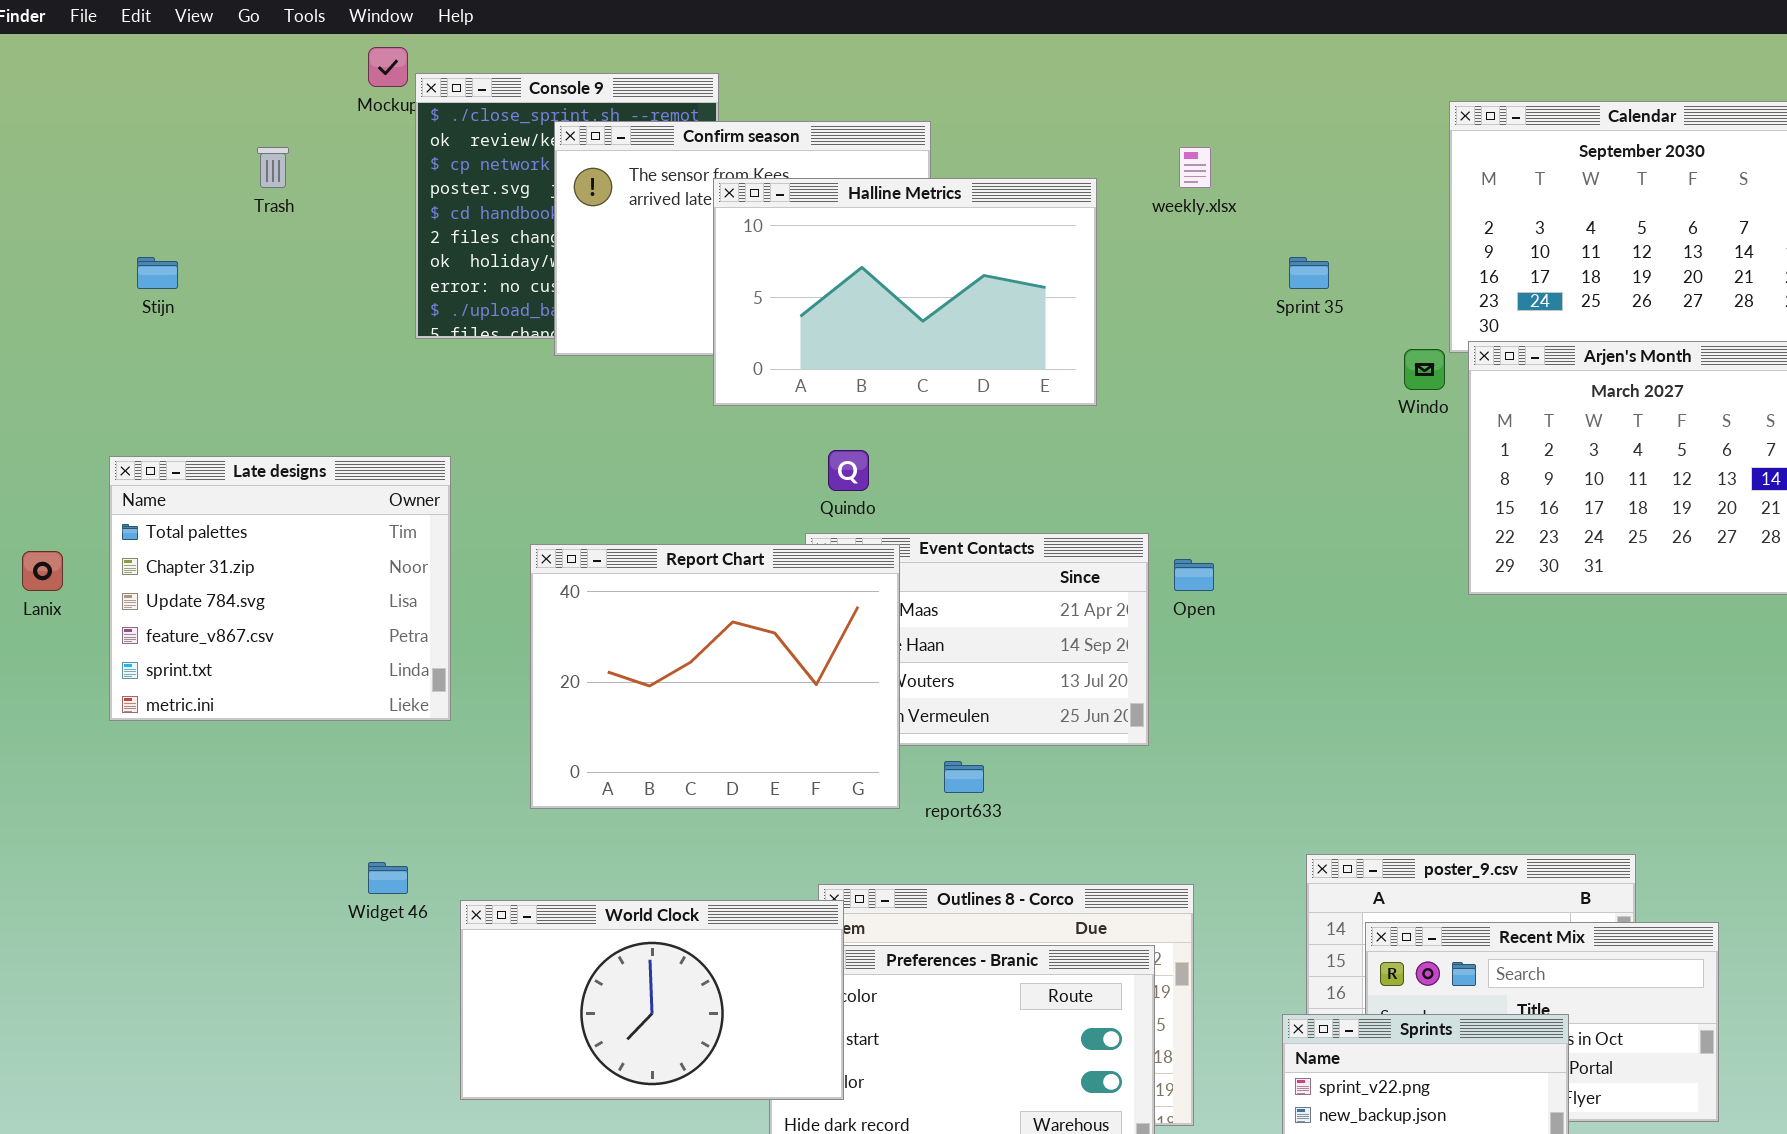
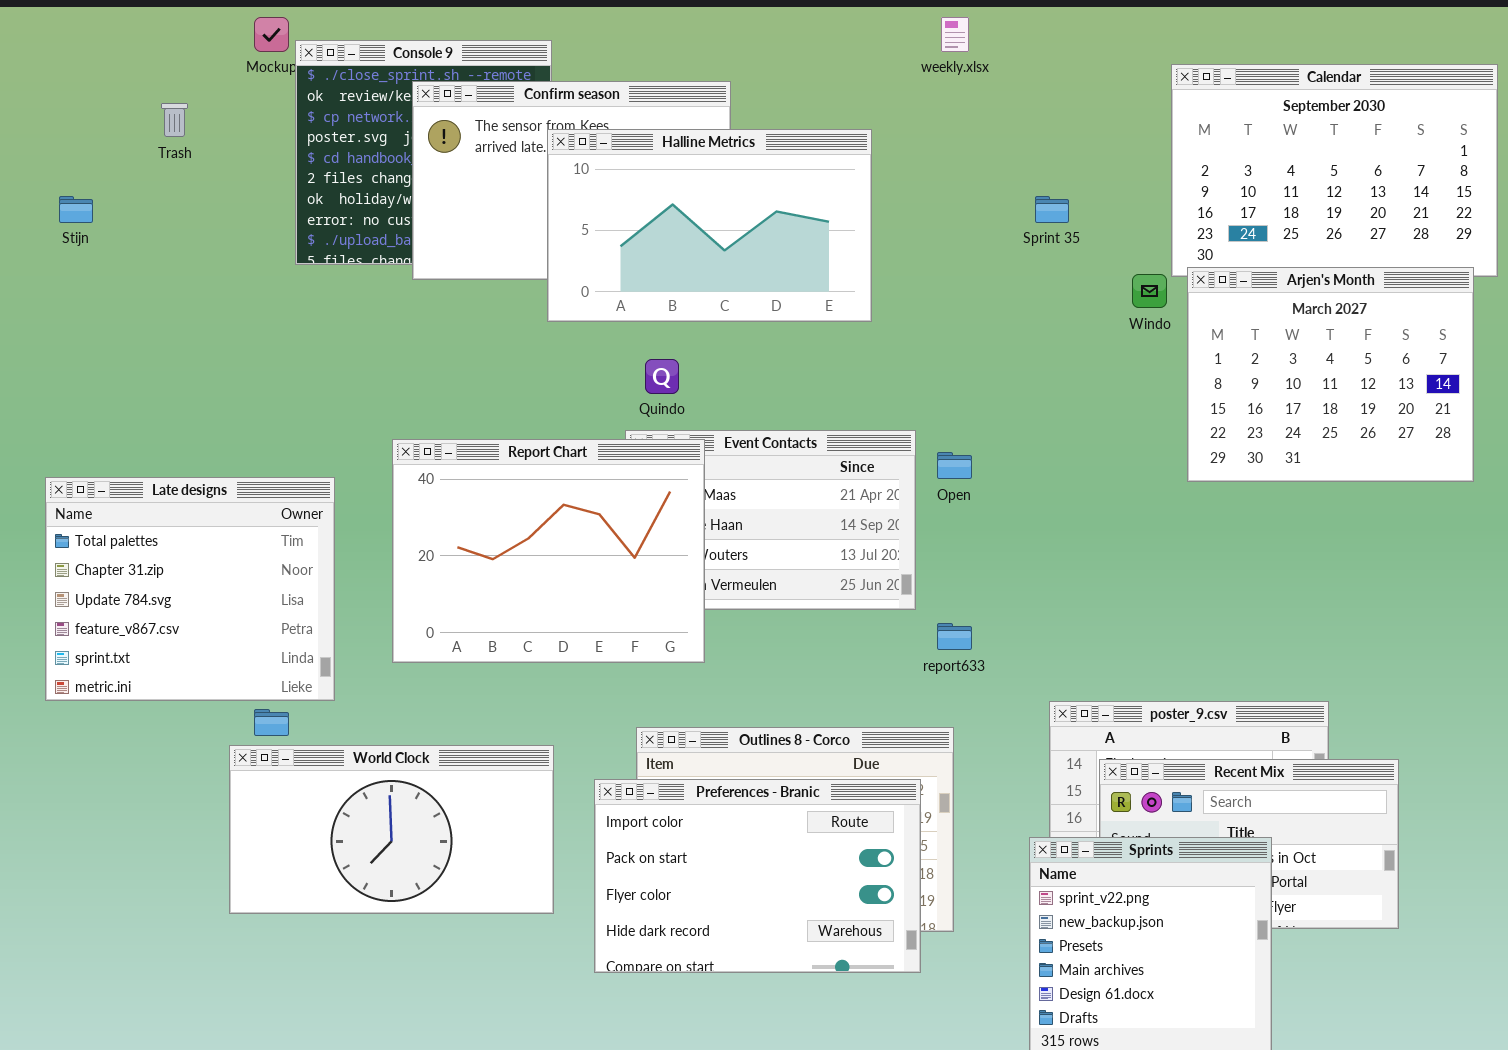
weekly.xlsx: [1179,147,1211,188] -> [941,17,969,52], moved
Late designs: [109,456,451,721] -> [45,477,335,701], moved
report633: [944,761,984,793] -> [937,623,972,650], moved
World Clock: [460,900,844,1100] -> [229,745,554,914], moved

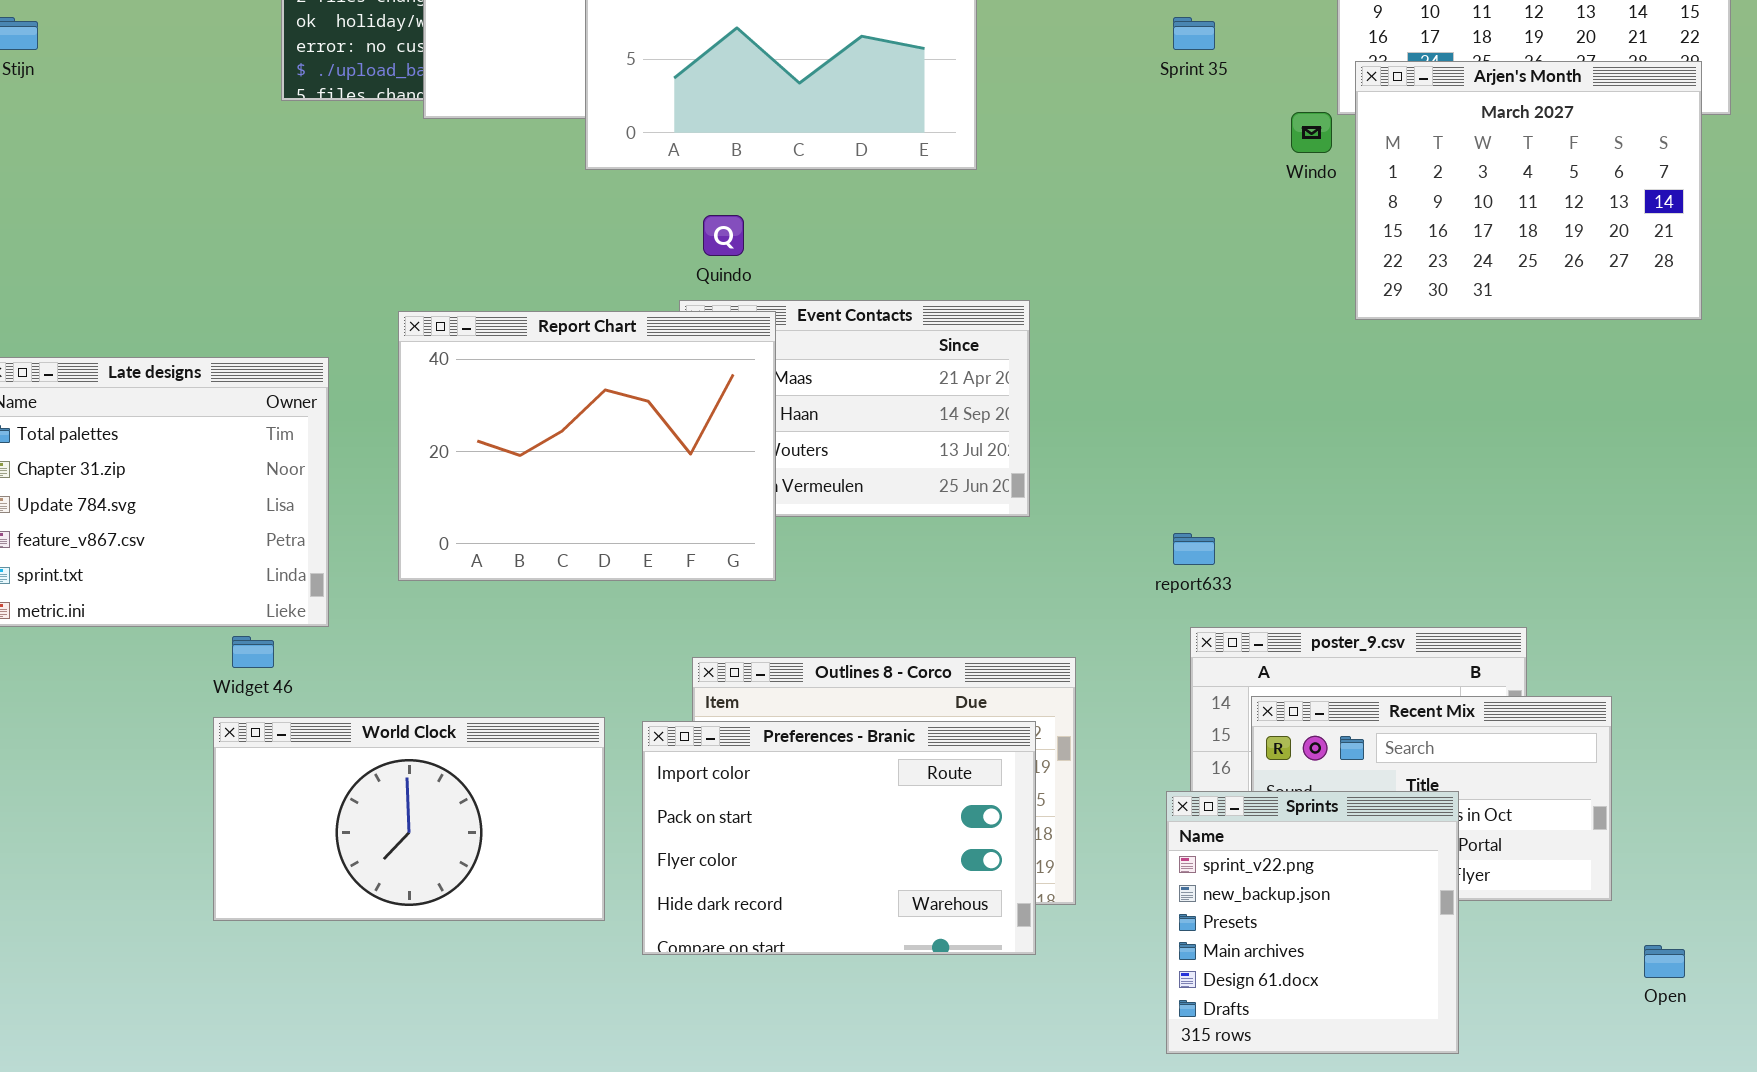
Arjen's Month: [1187,267,1474,482] -> [1355,61,1702,320], moved
Open: [937,452,972,479] -> [1644,945,1685,978], moved
report633: [937,623,972,650] -> [1173,533,1215,565], moved
World Clock: [229,745,554,914] -> [213,717,605,921], moved

